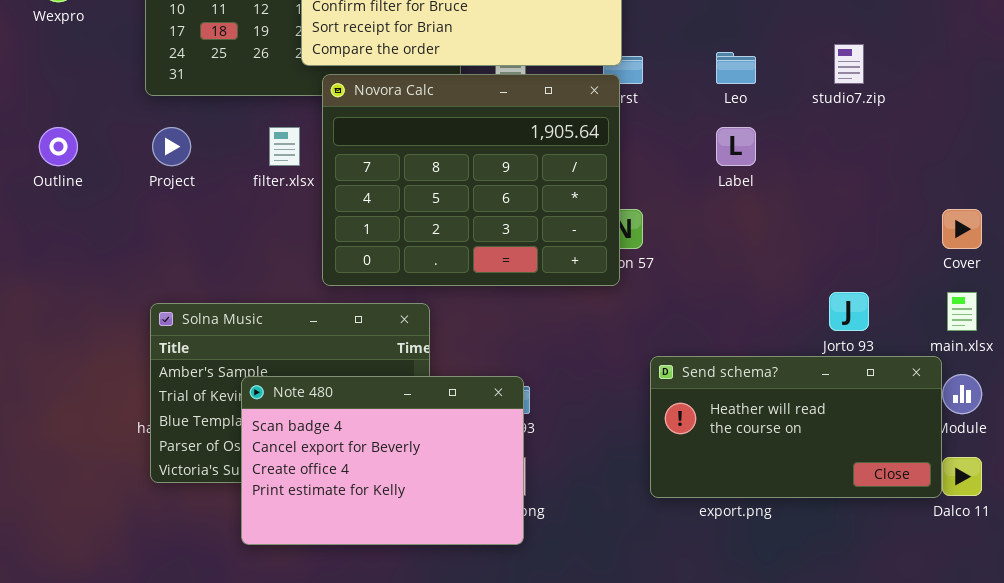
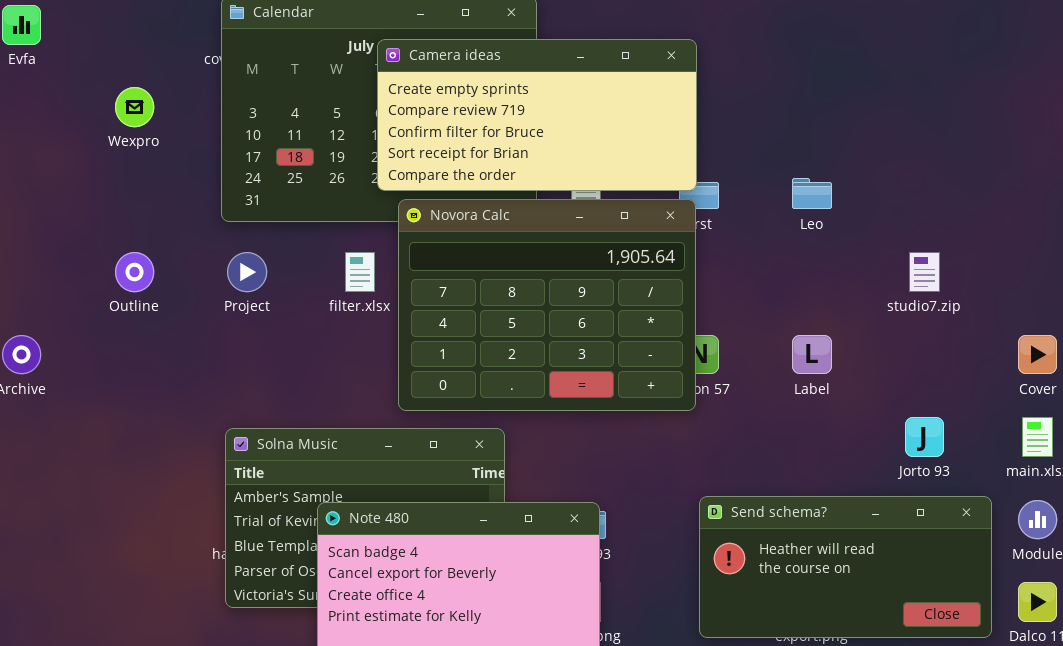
studio7.zip: [834,44,864,84] -> [909,252,940,292], moved
Label: [716,127,756,166] -> [792,335,832,374], moved
Send schema?: [650,356,942,498] -> [699,496,992,638], moved

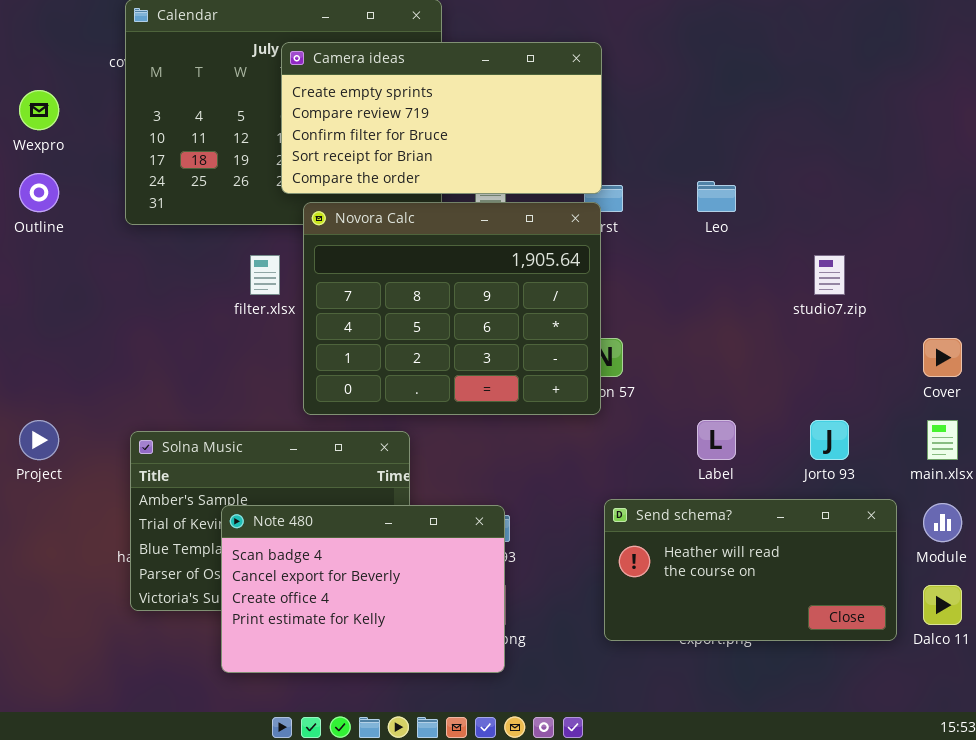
Outline: [115,252,154,292] -> [19,173,59,212], moved
Project: [227,252,267,292] -> [19,420,59,460], moved
Label: [792,335,832,374] -> [697,420,736,460], moved

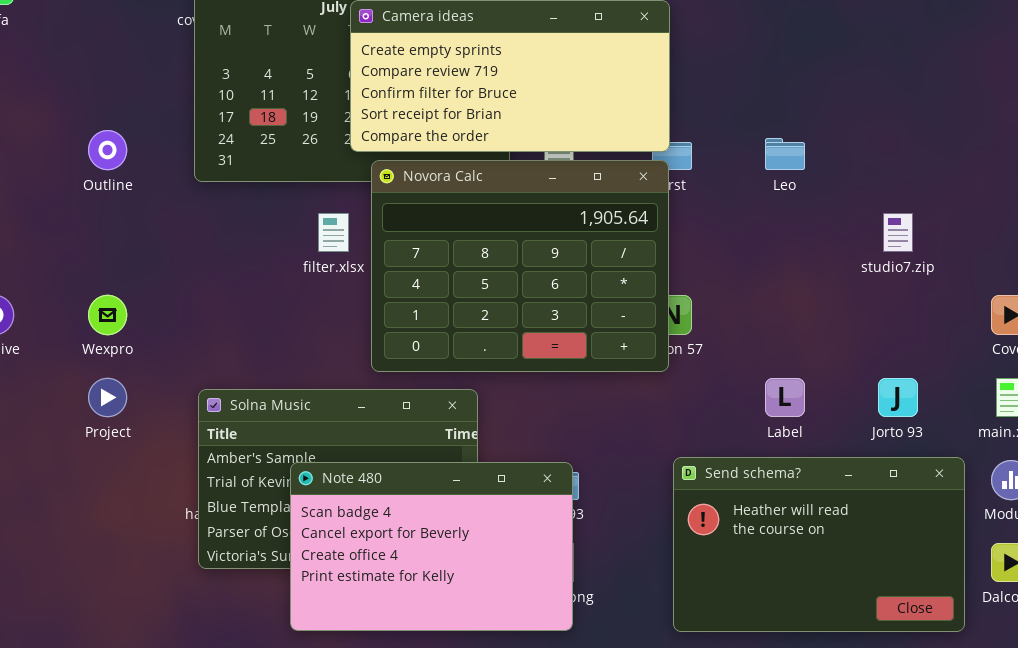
Wexpro: [19,90,59,130] -> [88,295,127,335], moved
Send schema?: [604,499,897,641] -> [673,457,965,632], resized

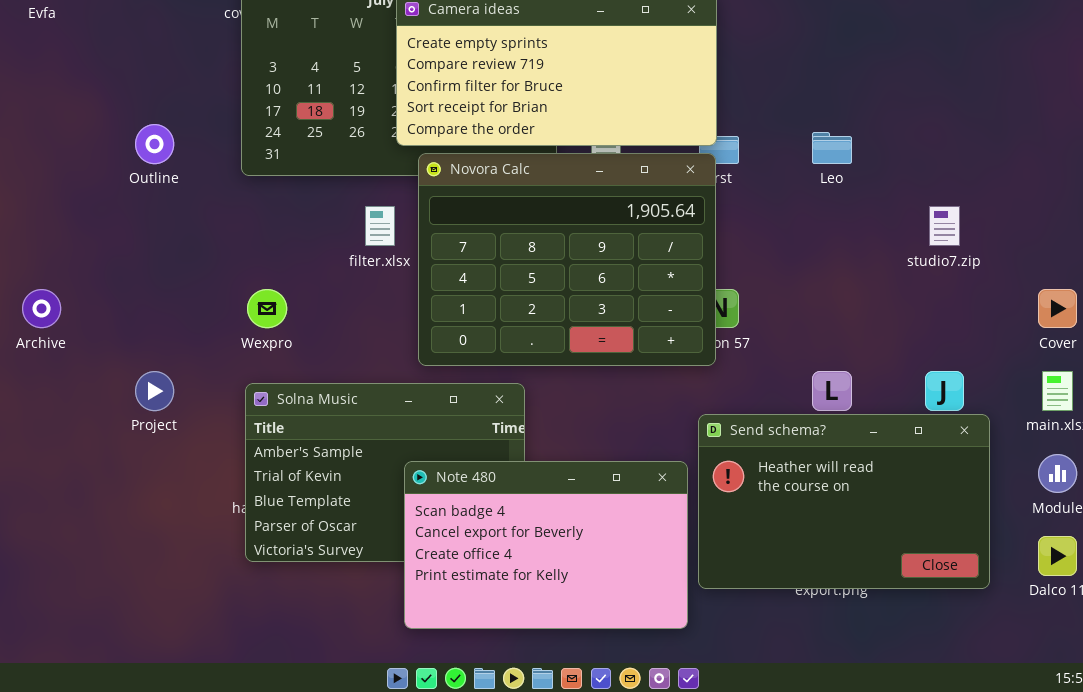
Wexpro: [88,295,127,335] -> [247,289,287,328], moved
Send schema?: [673,457,965,632] -> [698,414,990,589], moved
Note 480: [290,462,573,631] -> [404,461,688,629], moved

